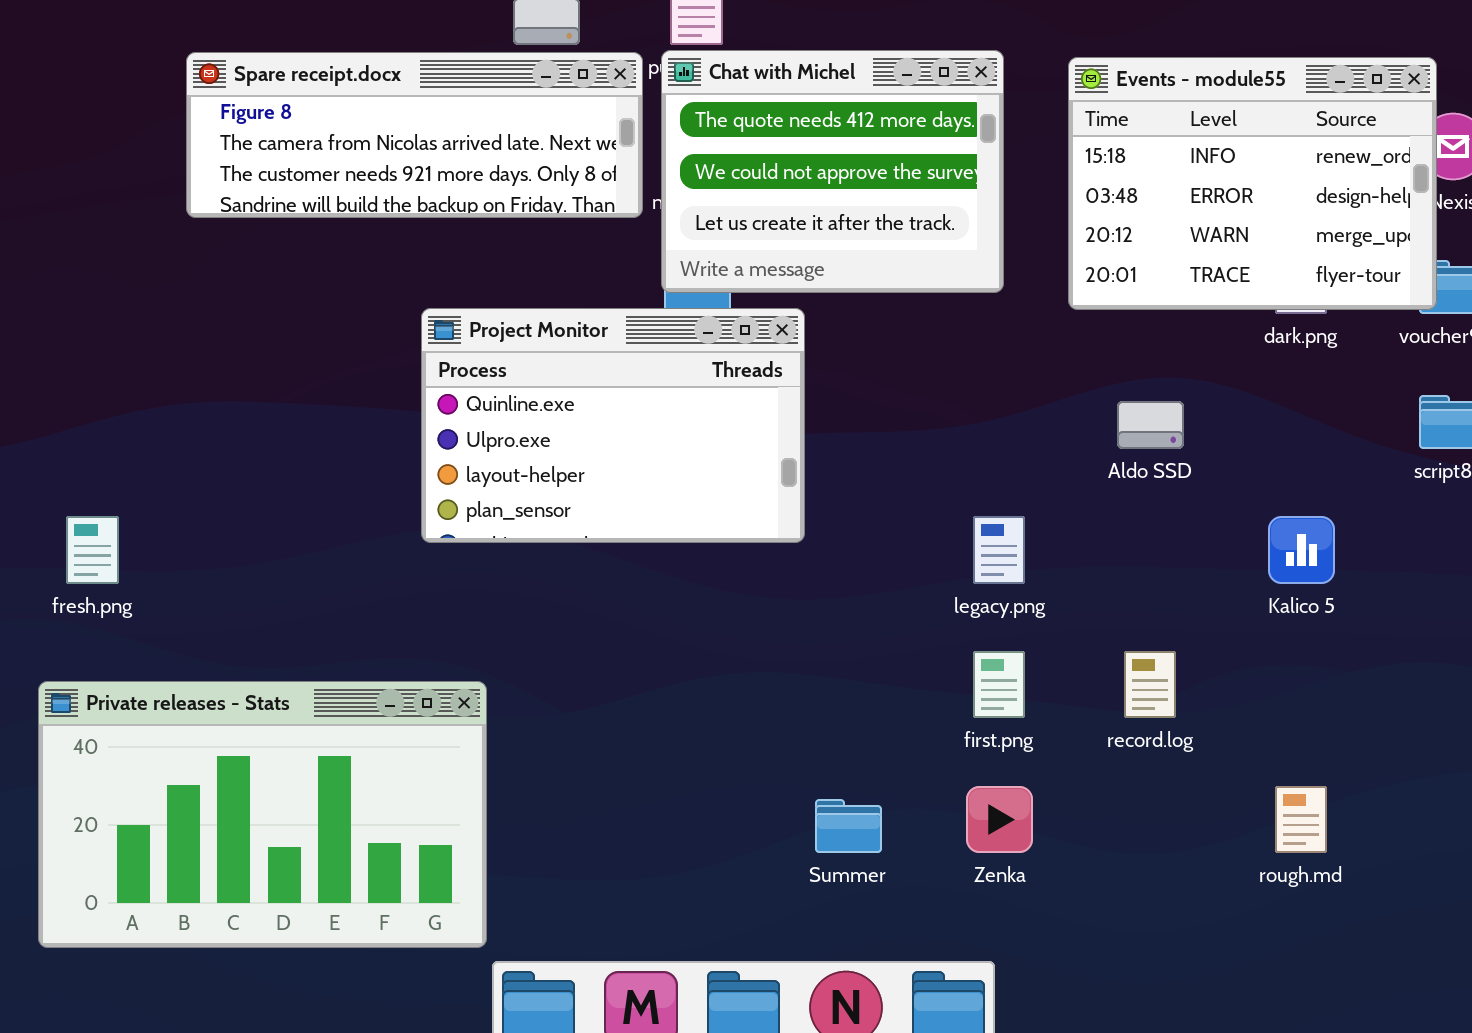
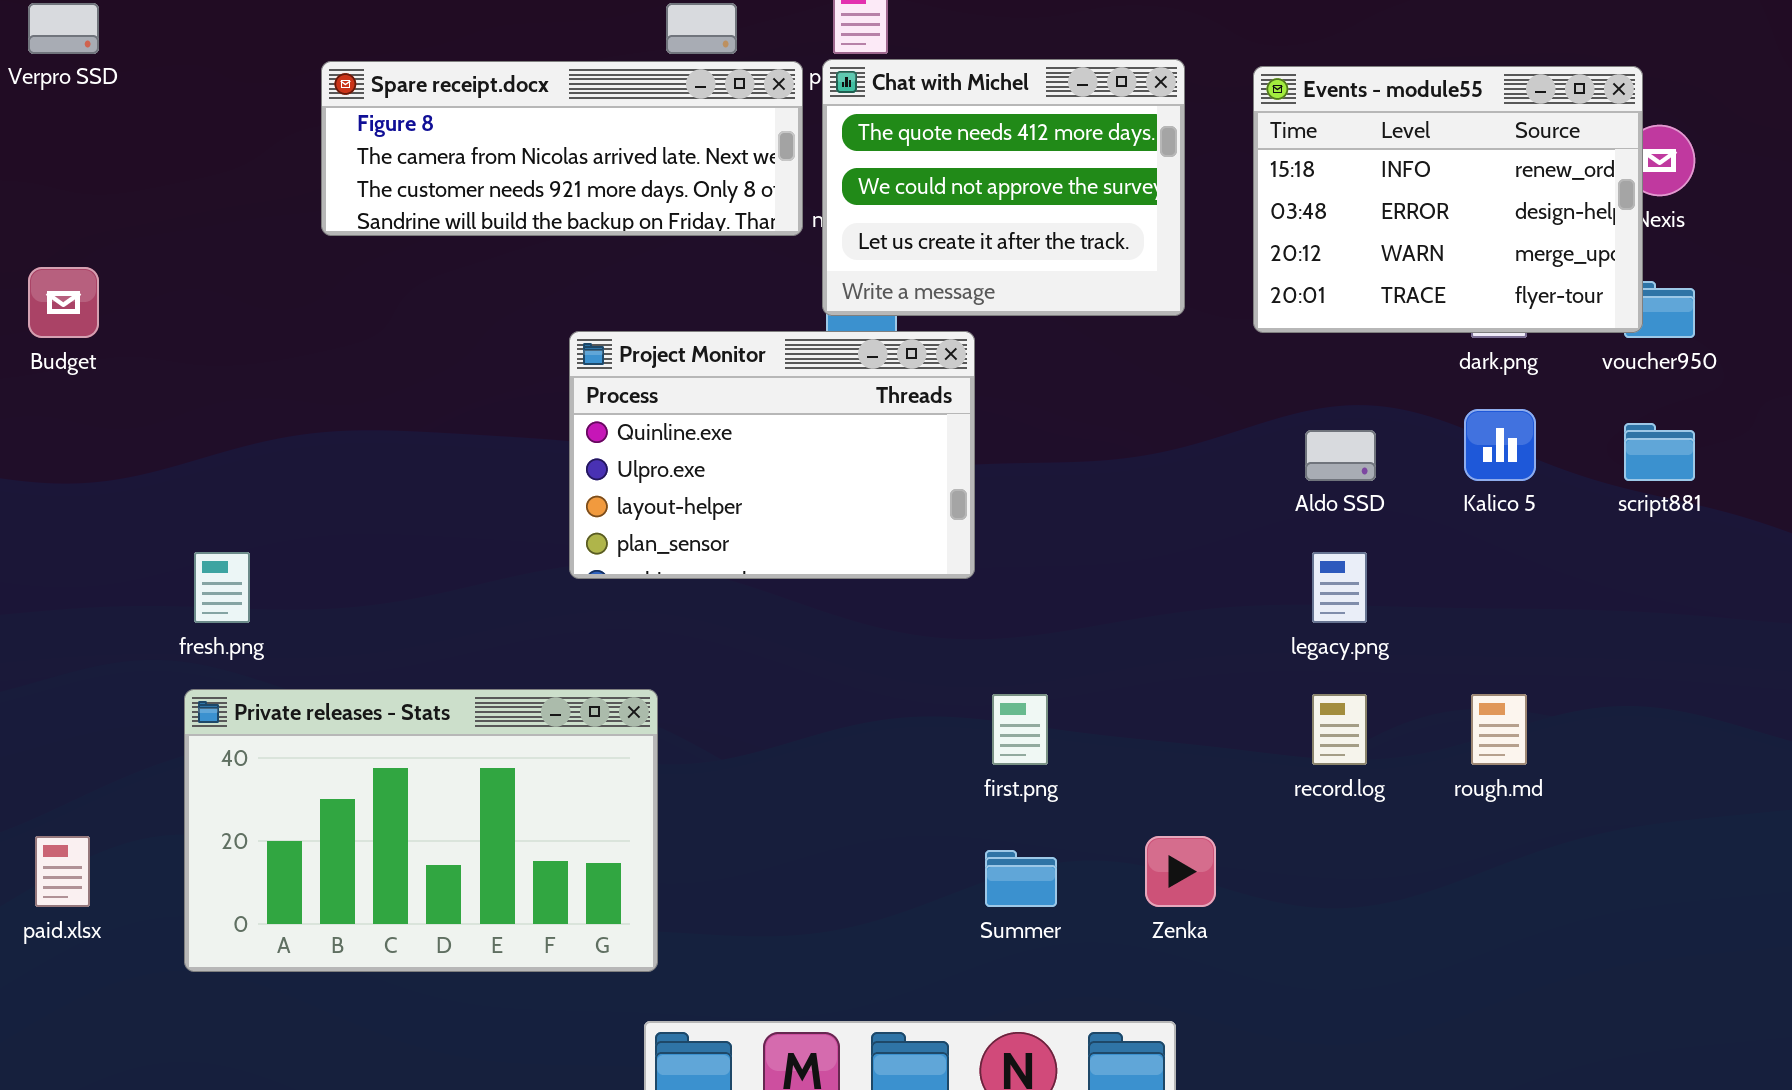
legacy.png: [973,516,1025,584] -> [1312,552,1367,623], moved
Kalico 5: [1268,516,1335,584] -> [1464,409,1536,481], moved
first.png: [973,651,1025,718] -> [992,694,1048,765], moved
Private releases - Stats: [38,681,487,948] -> [184,689,658,972], moved
rough.md: [1275,786,1327,853] -> [1471,694,1527,765], moved

